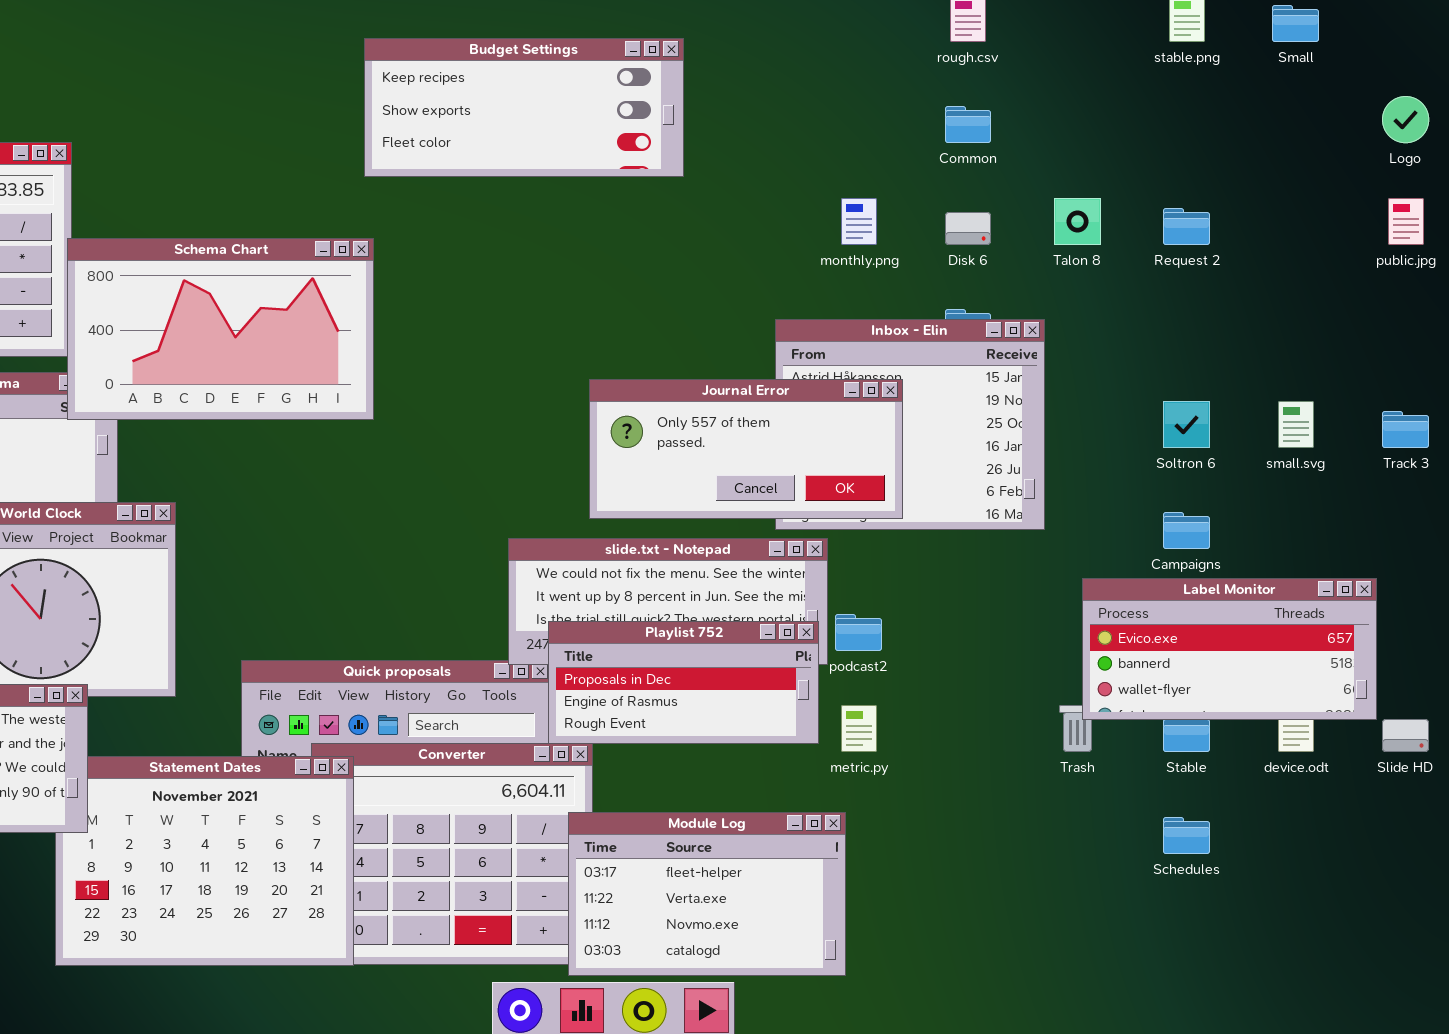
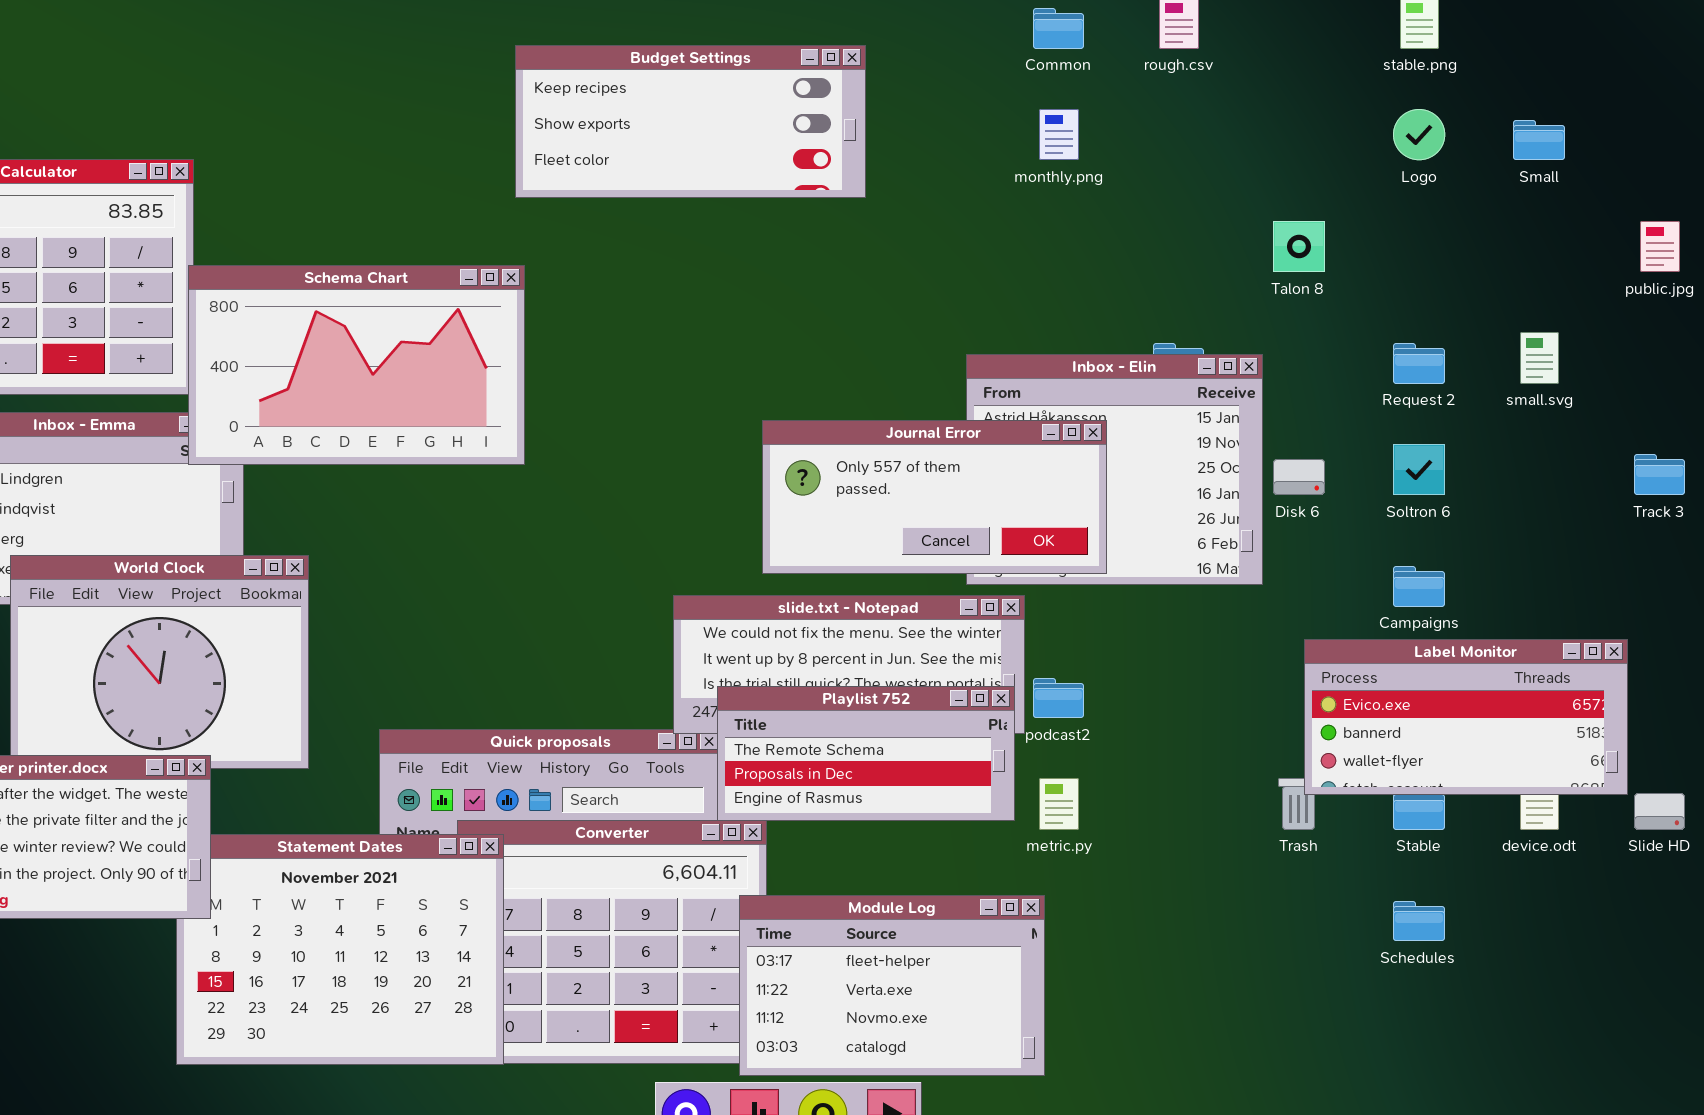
Small: [1272,5,1319,42] -> [1513,120,1565,160], moved
Logo: [1382,96,1429,143] -> [1393,109,1445,160], moved
Common: [945,106,991,143] -> [1033,8,1084,49], moved
monthly.png: [841,198,877,245] -> [1039,109,1079,160], moved
Request 2: [1163,208,1210,245] -> [1393,343,1445,384], moved
Disk 6: [945,212,991,245] -> [1273,459,1325,495], moved
small.svg: [1278,401,1314,448] -> [1520,332,1559,384], moved
Playlist 752: [548,621,819,744] -> [717,686,1015,821], scrolled up 1 row

